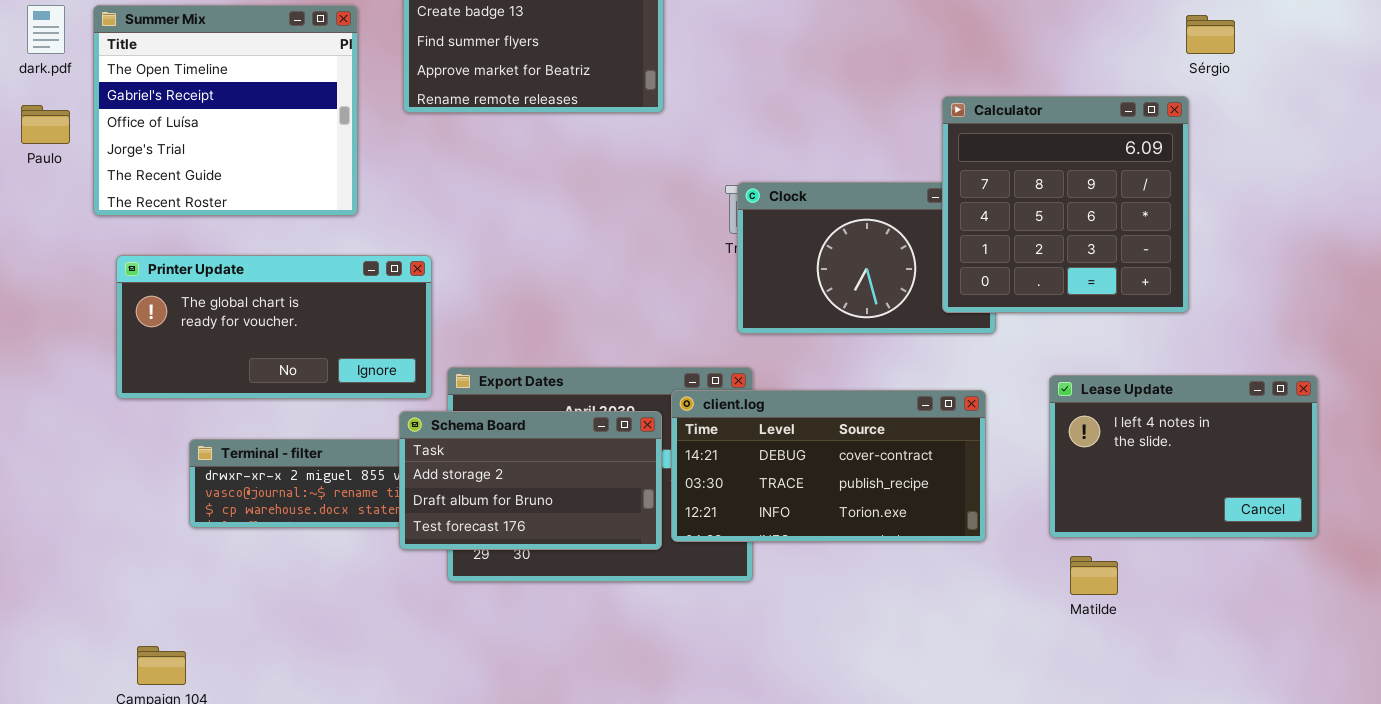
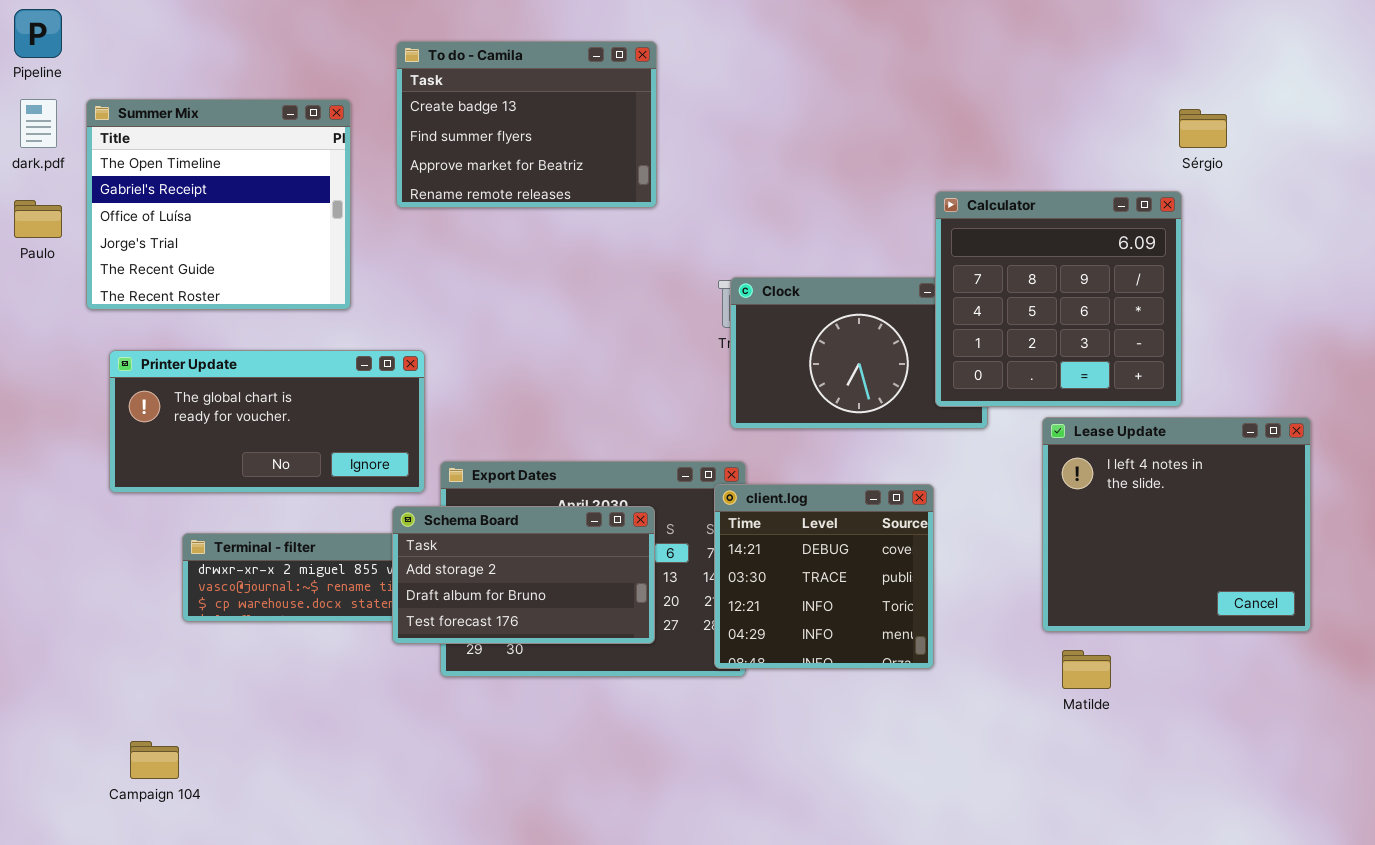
Lease Update: [1049,375,1318,538] -> [1042,417,1311,632], resized
client.log: [671,390,986,542] -> [714,484,934,669], moved, resized

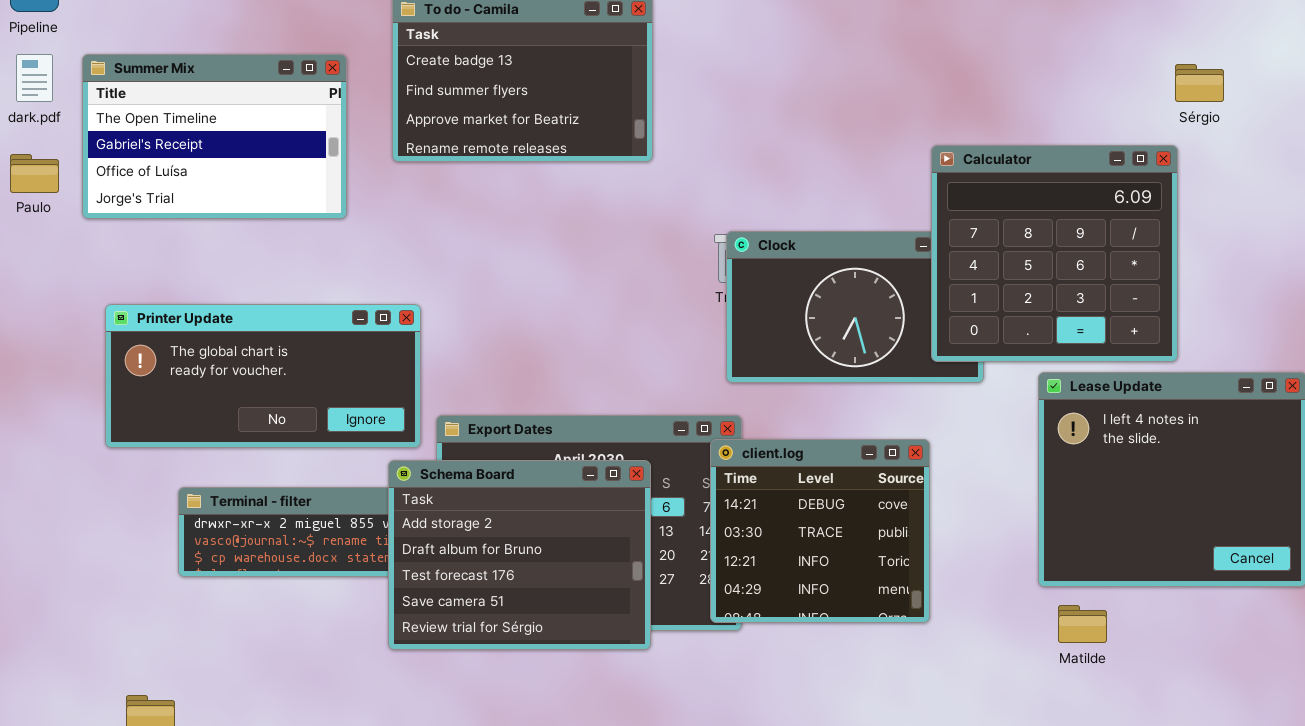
Summer Mix: [86,99,351,310] -> [82,54,347,219], resized
Schema Board: [392,506,655,644] -> [388,460,651,650], resized

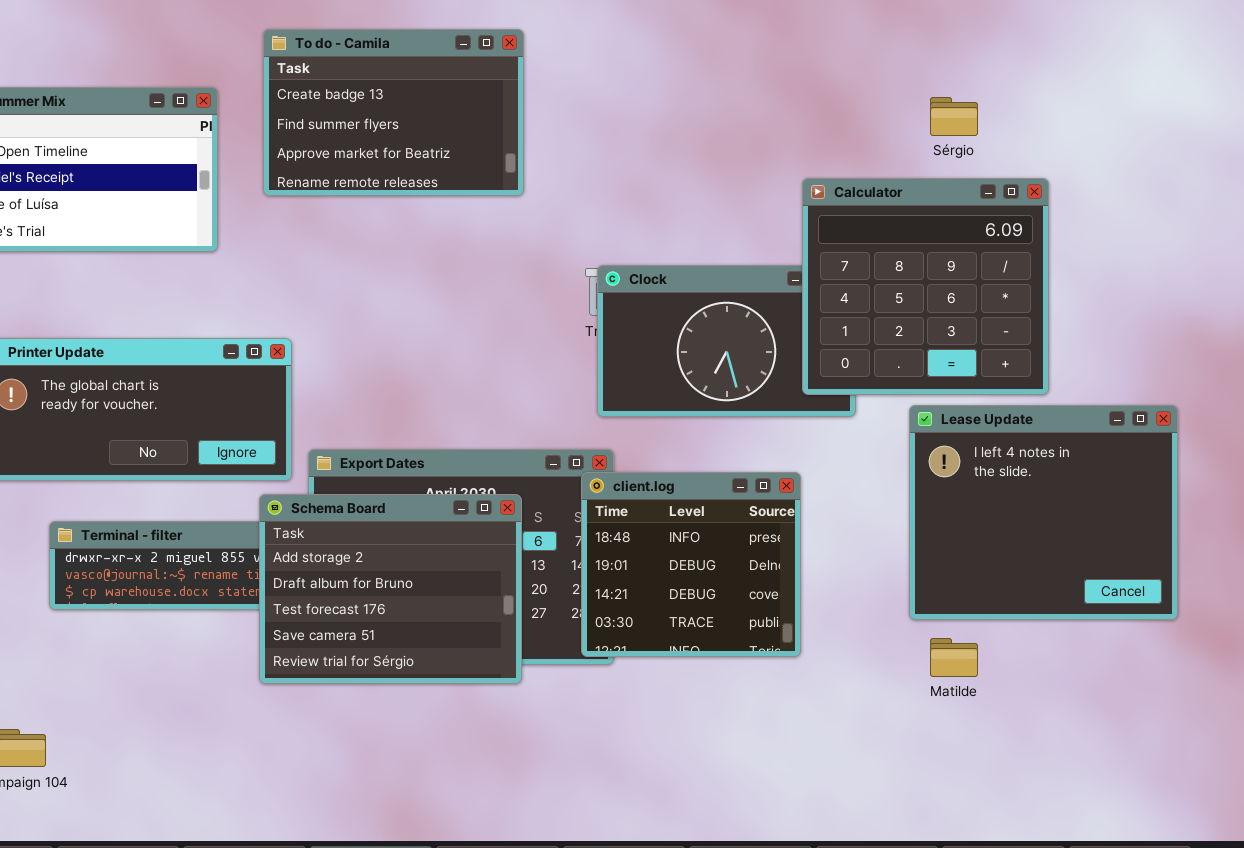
Sérgio: [1175,64,1224,102] -> [930,97,978,136], moved
client.log: [710,439,930,623] -> [581,472,801,657], scrolled up 2 rows

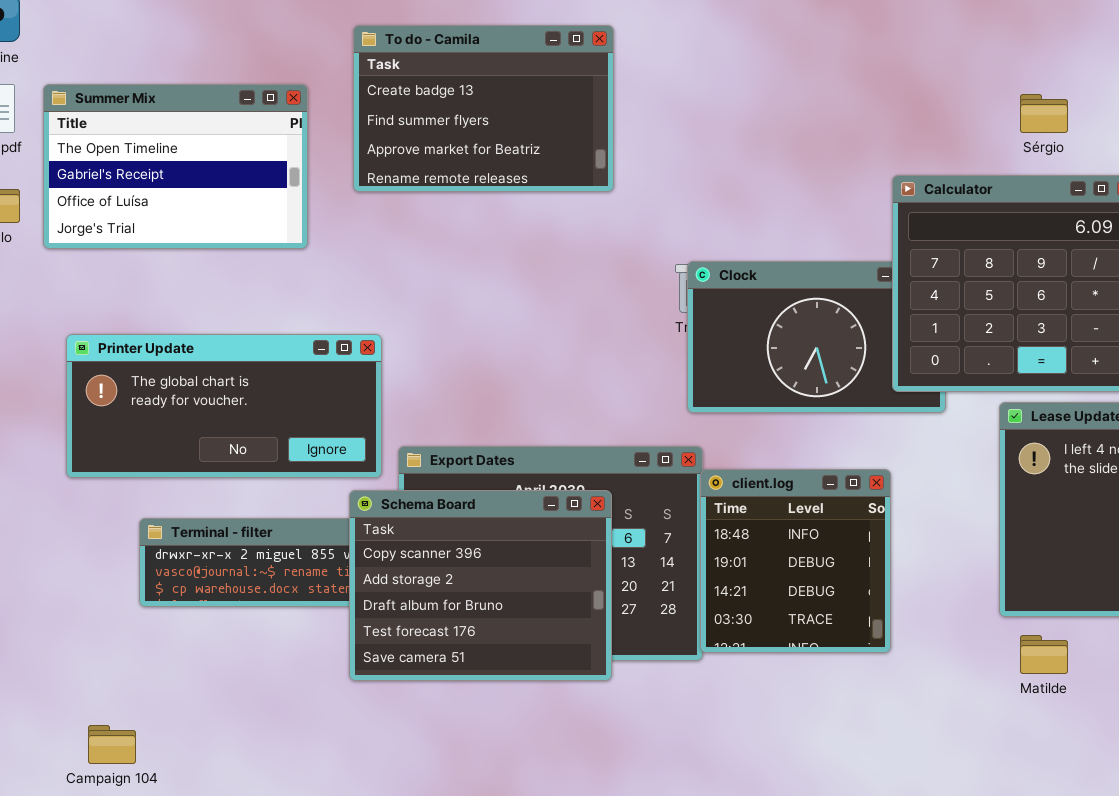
client.log: [581,472,801,657] -> [700,469,891,653], resized
Schema Board: [259,494,522,684] -> [349,490,612,681], scrolled up 1 row

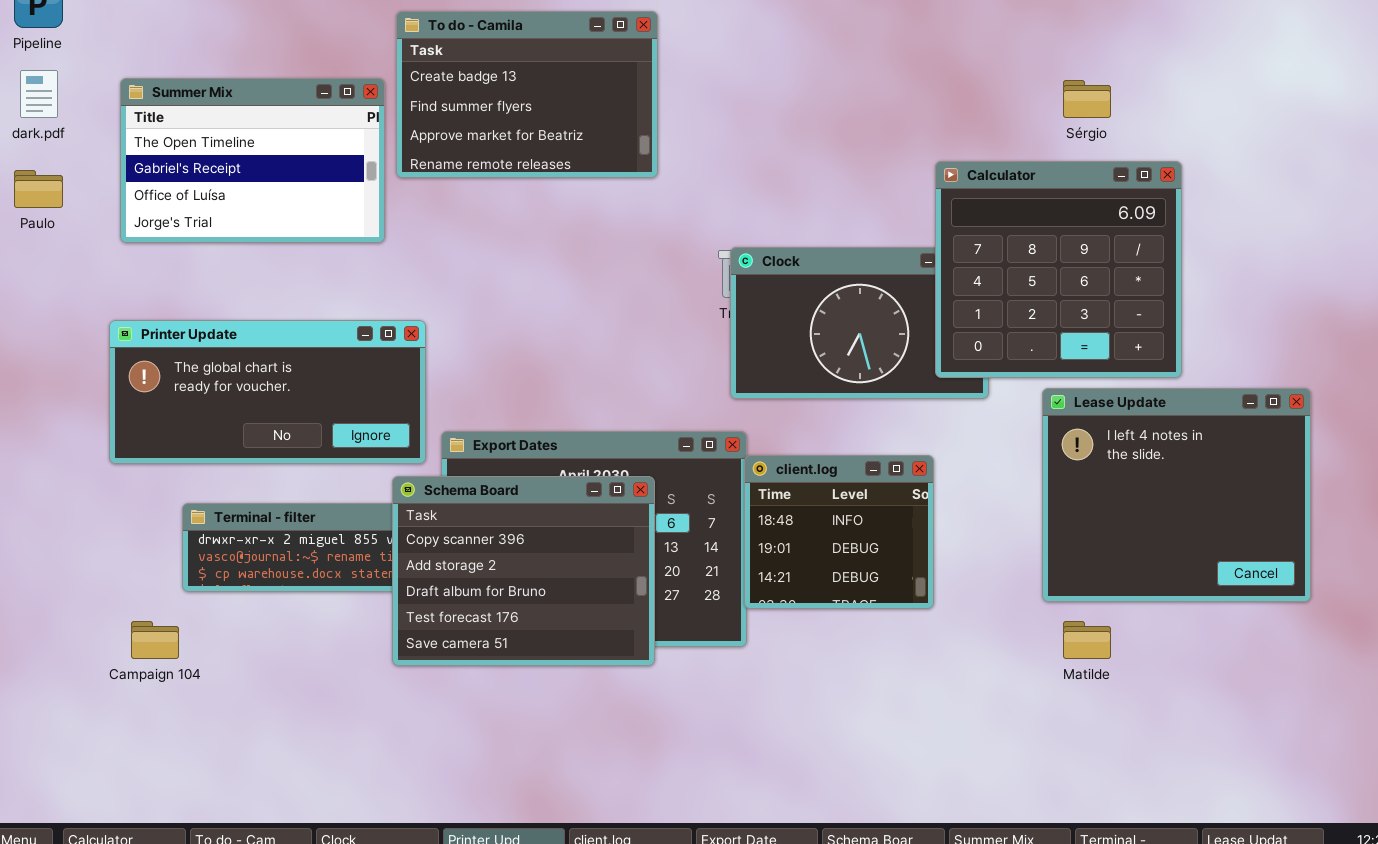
Summer Mix: [43,84,308,249] -> [120,78,385,243], moved
client.log: [700,469,891,653] -> [744,455,934,609], resized
Campaign 104: [88,725,136,764] -> [131,621,179,659], moved

